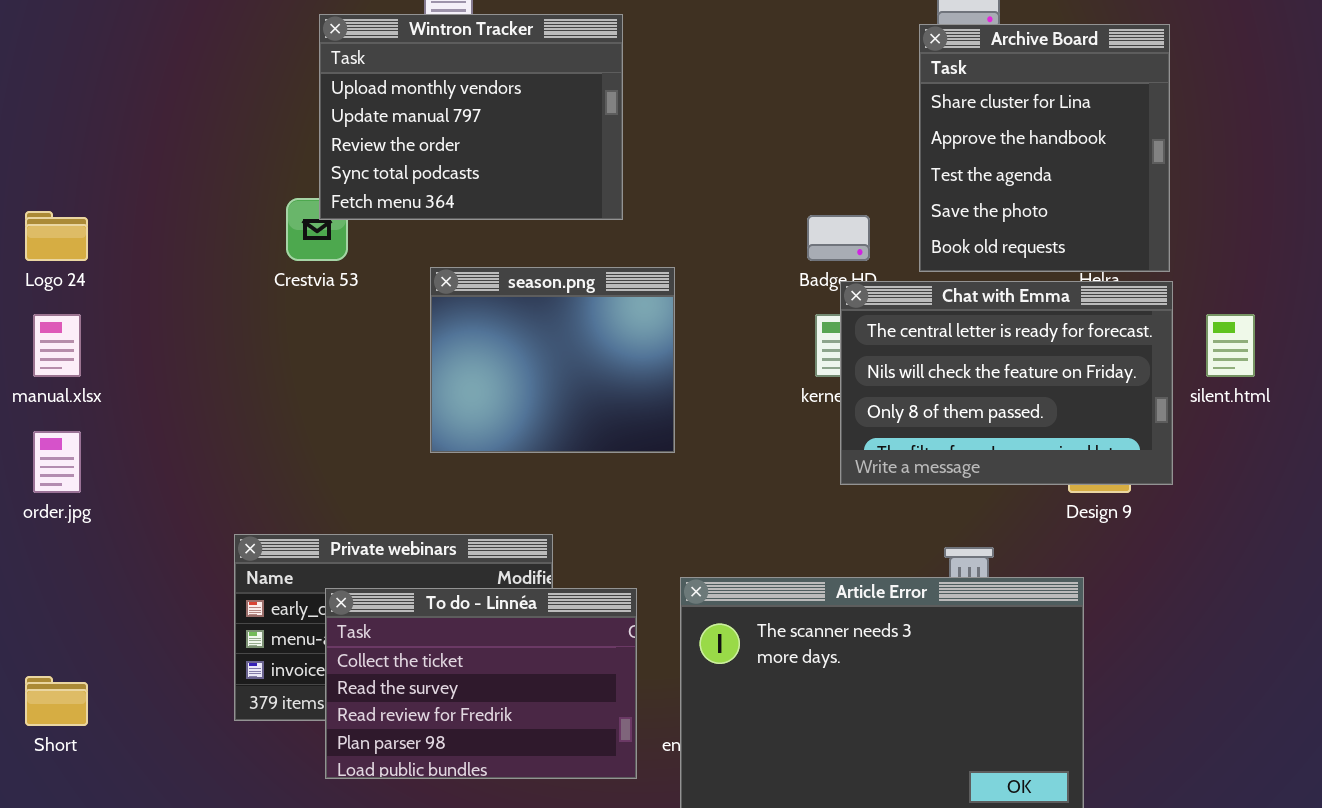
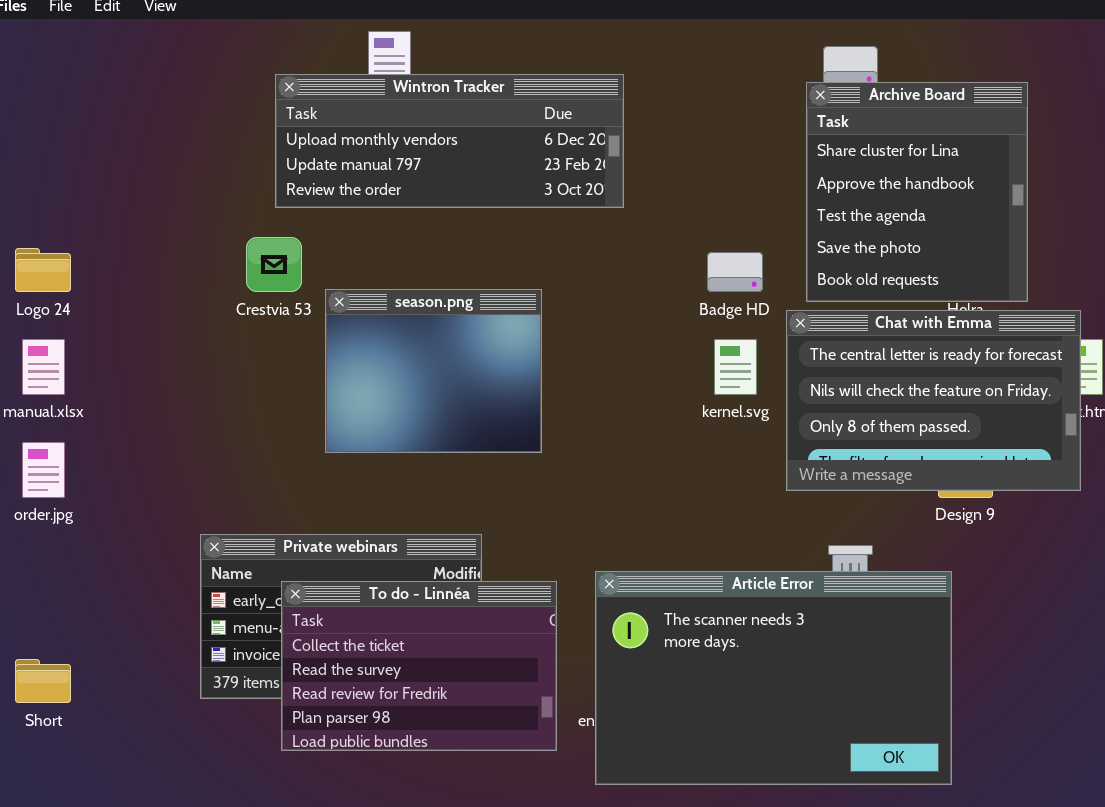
Wintron Tracker: [319,14,623,220] -> [275,74,624,208], resized
season.png: [430,267,675,453] -> [325,289,542,453], moved
Chat with Emma: [840,281,1173,485] -> [786,310,1081,491], moved

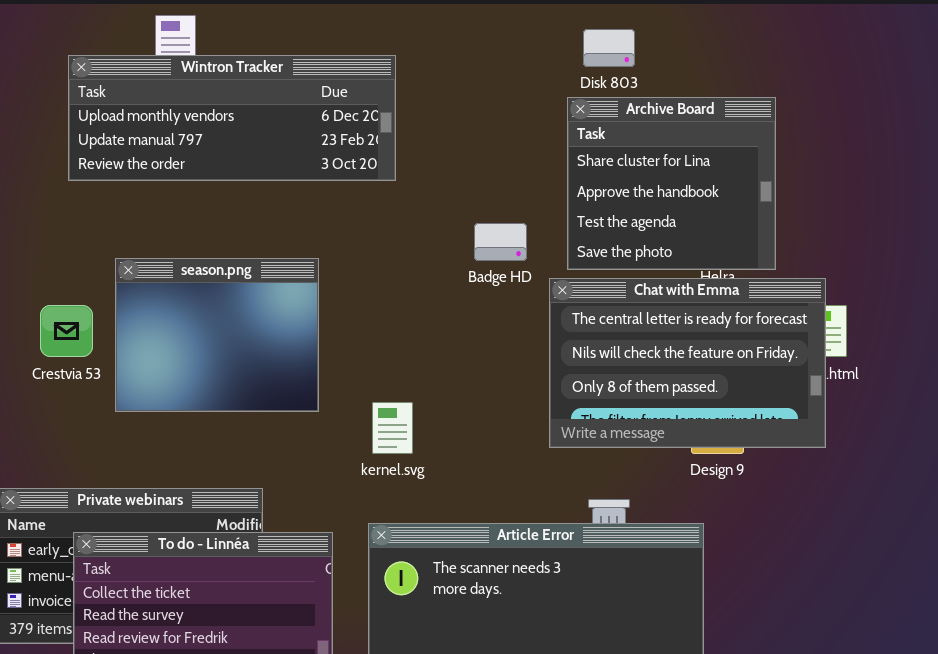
Archive Board: [806,82,1028,302] -> [567,97,776,270], resized
Crestvia 53: [246,237,302,292] -> [40,305,93,357], moved
kernel.svg: [714,339,757,395] -> [372,402,413,454], moved

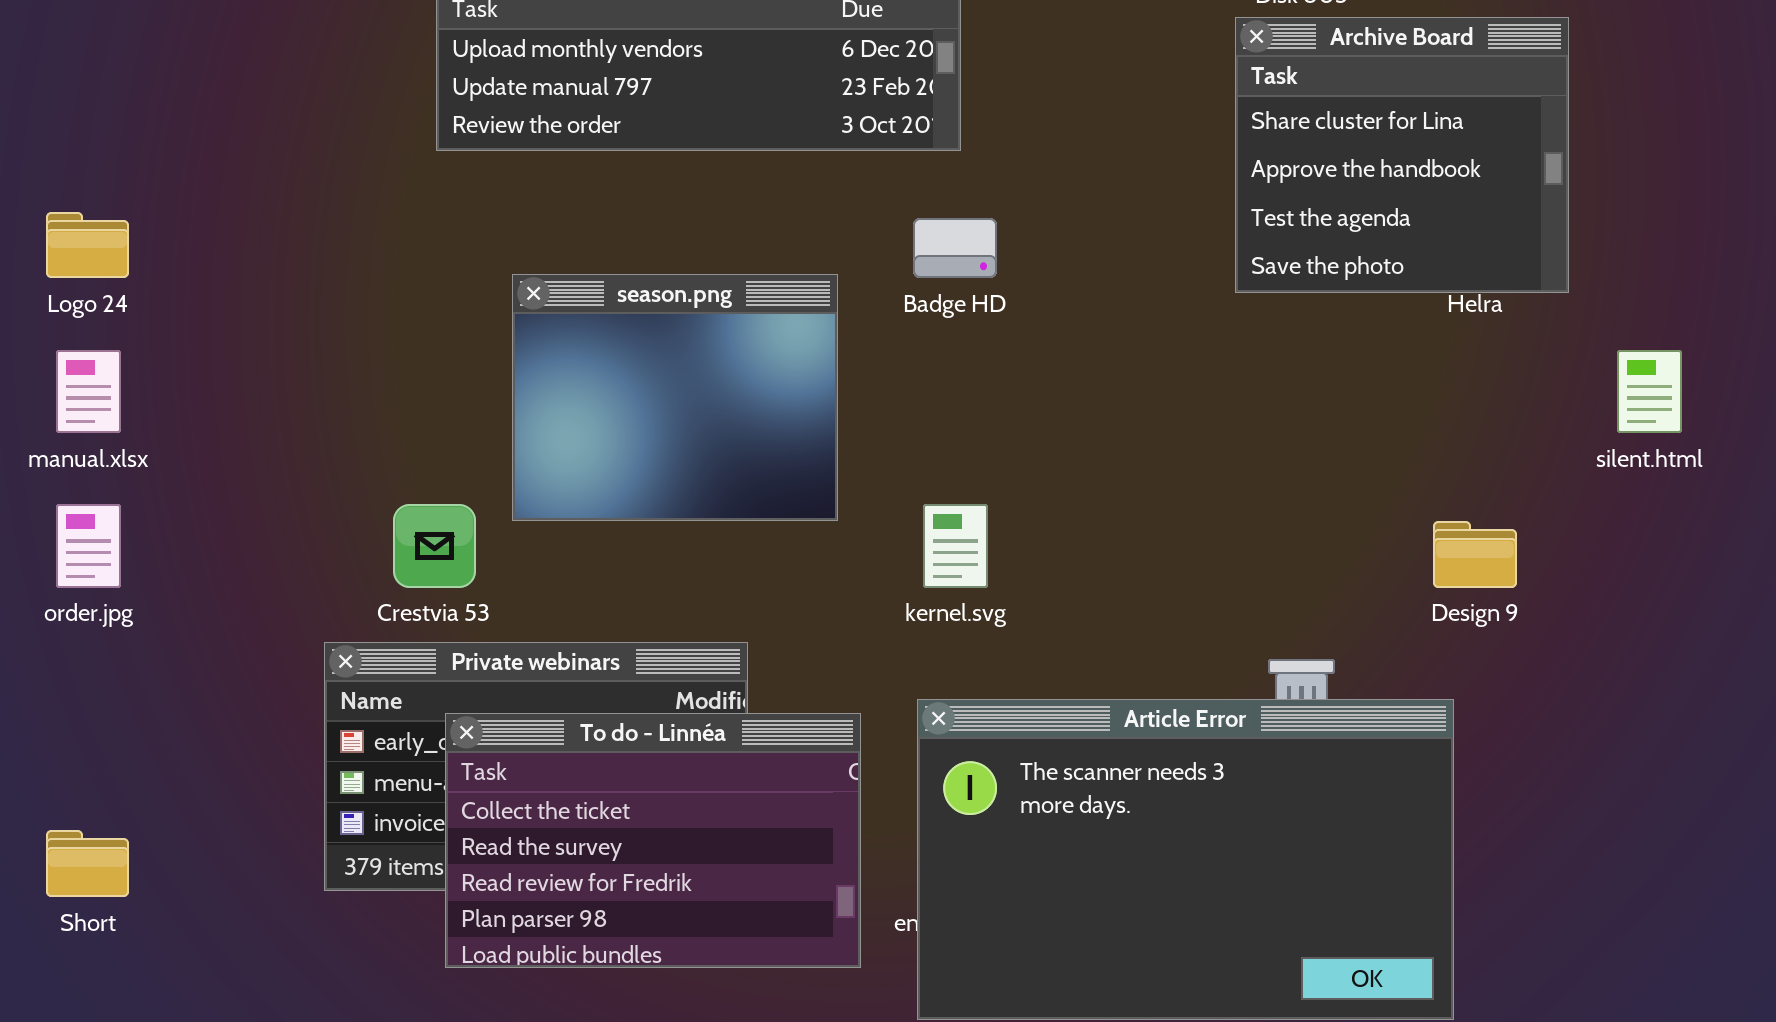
Badge HD: [474,223,527,261] -> [913,218,997,278], moved
Chat with Emma: [549,278,826,448] -> none, closed
Crestvia 53: [40,305,93,357] -> [393,504,476,588], moved

